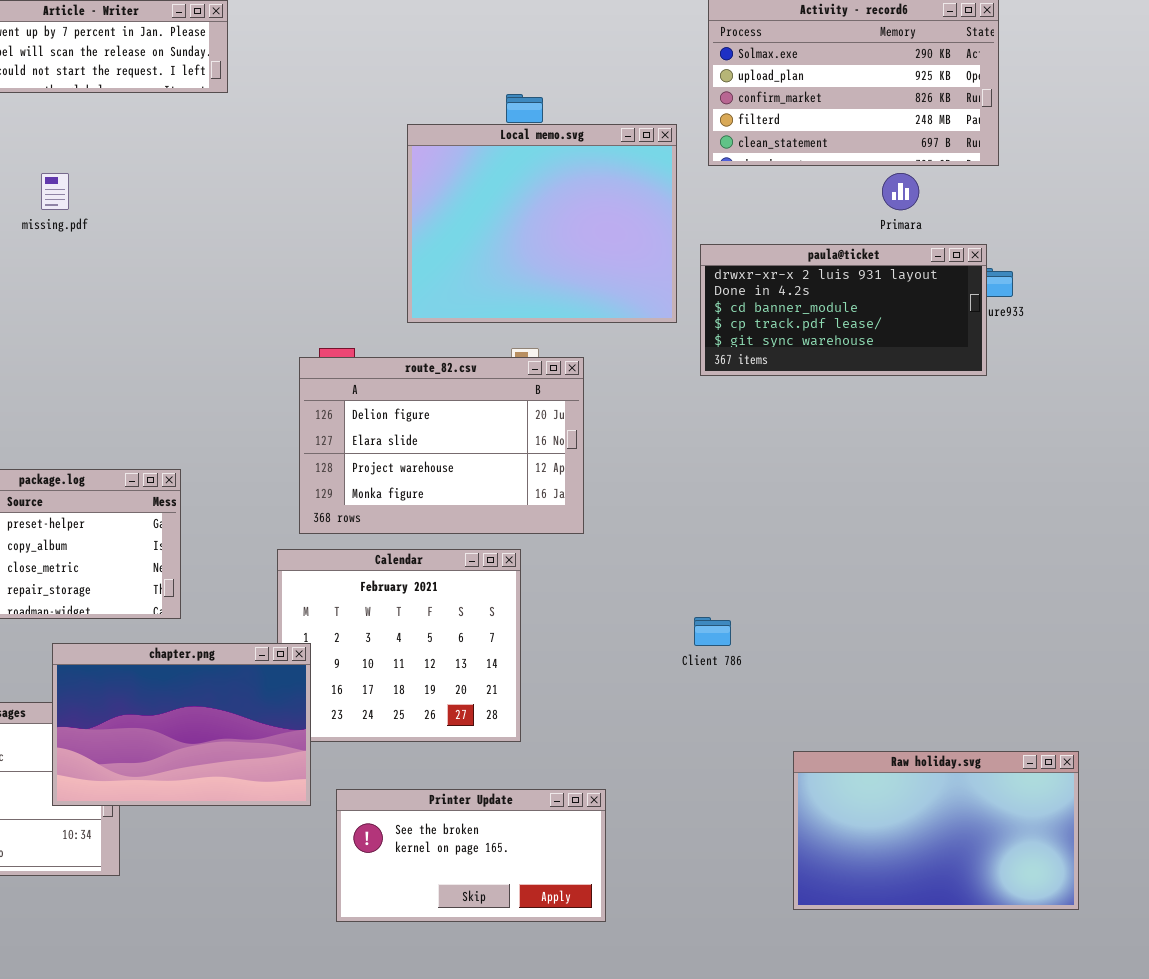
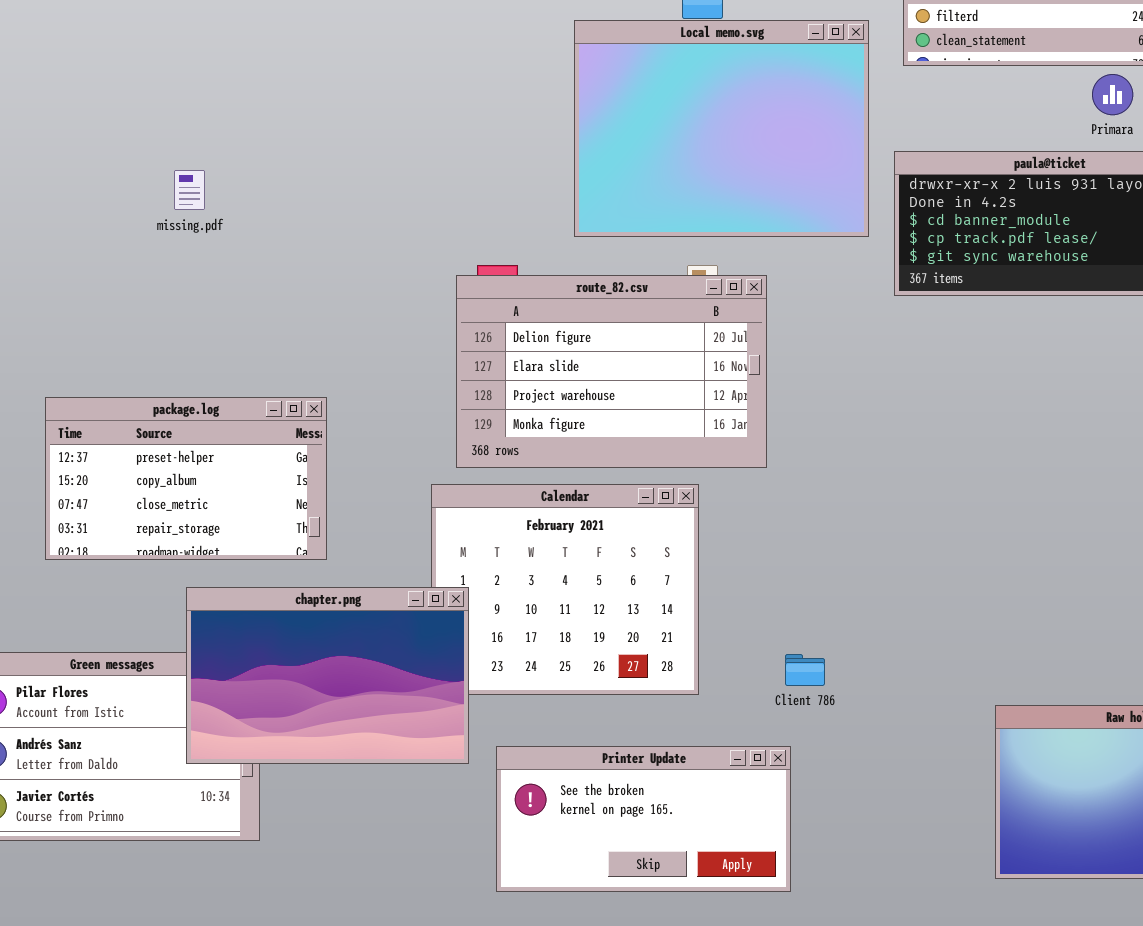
missing.pdf: [41,173,69,210] -> [174,170,205,210], moved
Client 786: [694,617,731,646] -> [785,654,825,686], moved

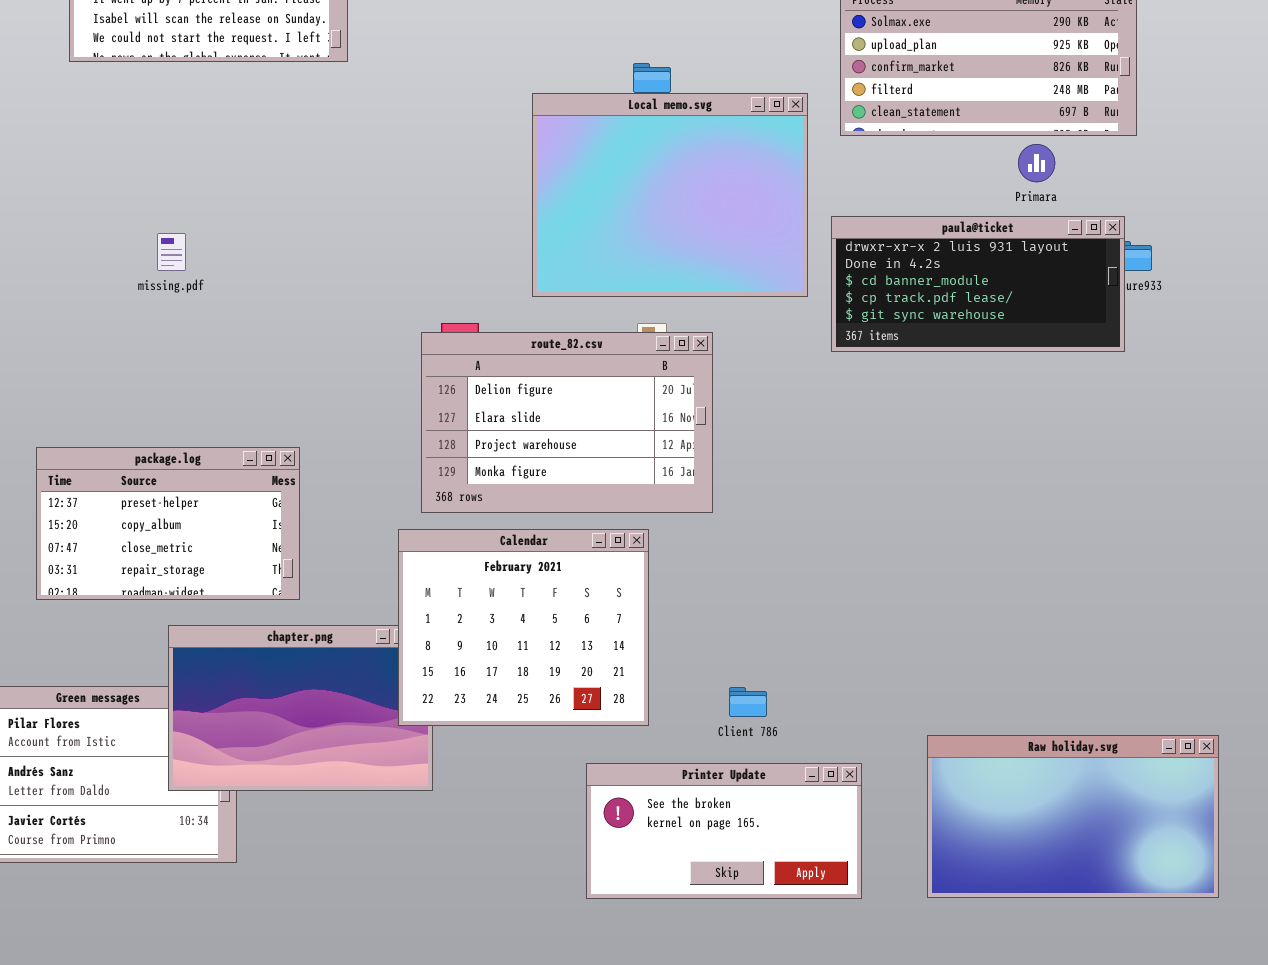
Calendar: [431,484,699,695] -> [398,529,649,726], raised
Printer Update: [496,746,791,892] -> [586,763,862,899], moved

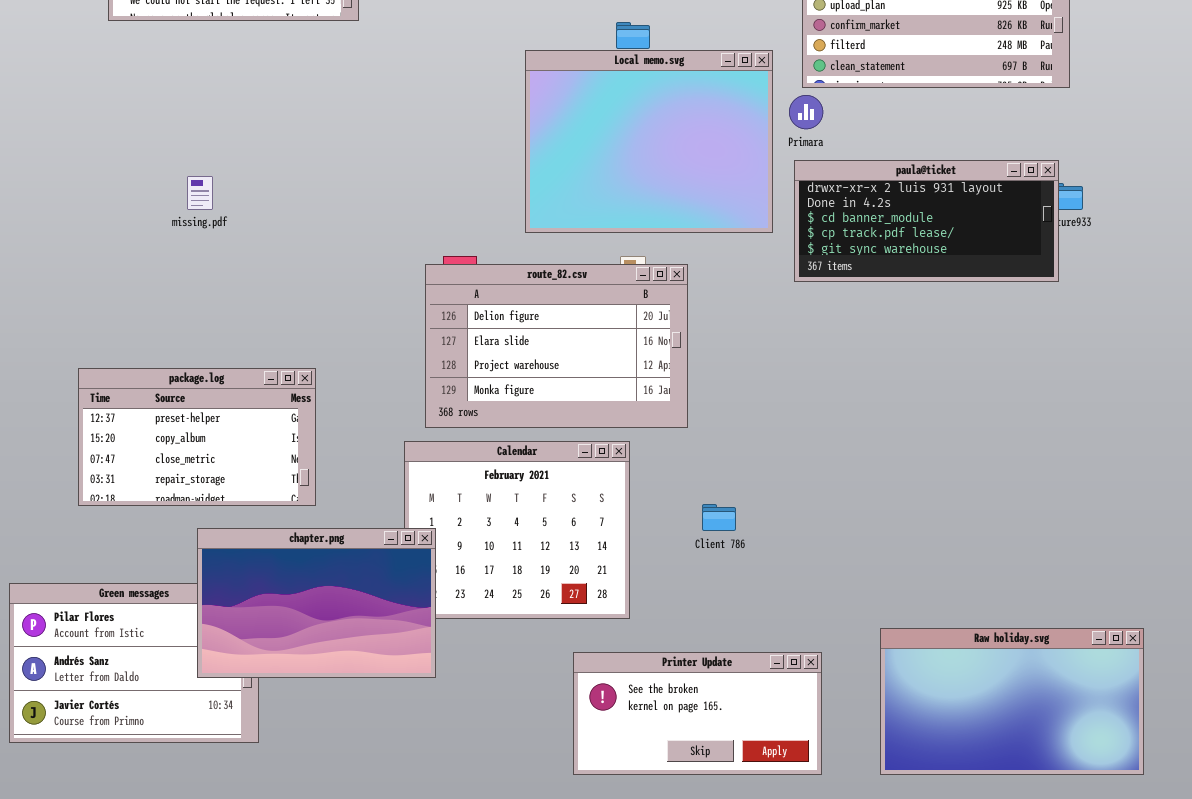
Primara: [1018,144,1055,182] -> [789,95,823,129], moved
chapter.png: [168,625,433,791] -> [197,528,436,678], raised
Client 786: [729,687,767,717] -> [702,504,736,531], moved

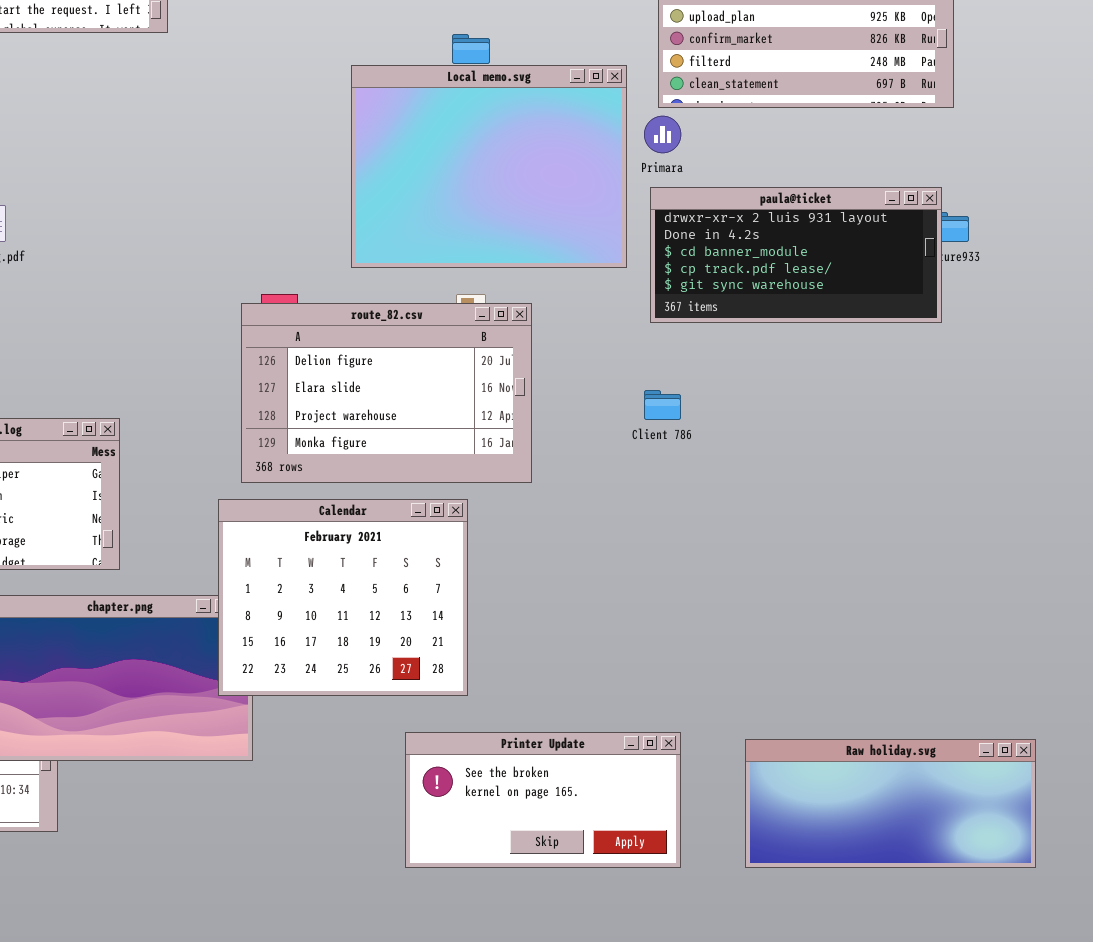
Calendar: [404,441,630,619] -> [218,499,468,696], raised
Client 786: [702,504,736,531] -> [644,390,681,420], moved
Raw holiday.svg: [880,628,1144,775] -> [745,739,1036,868], resized

